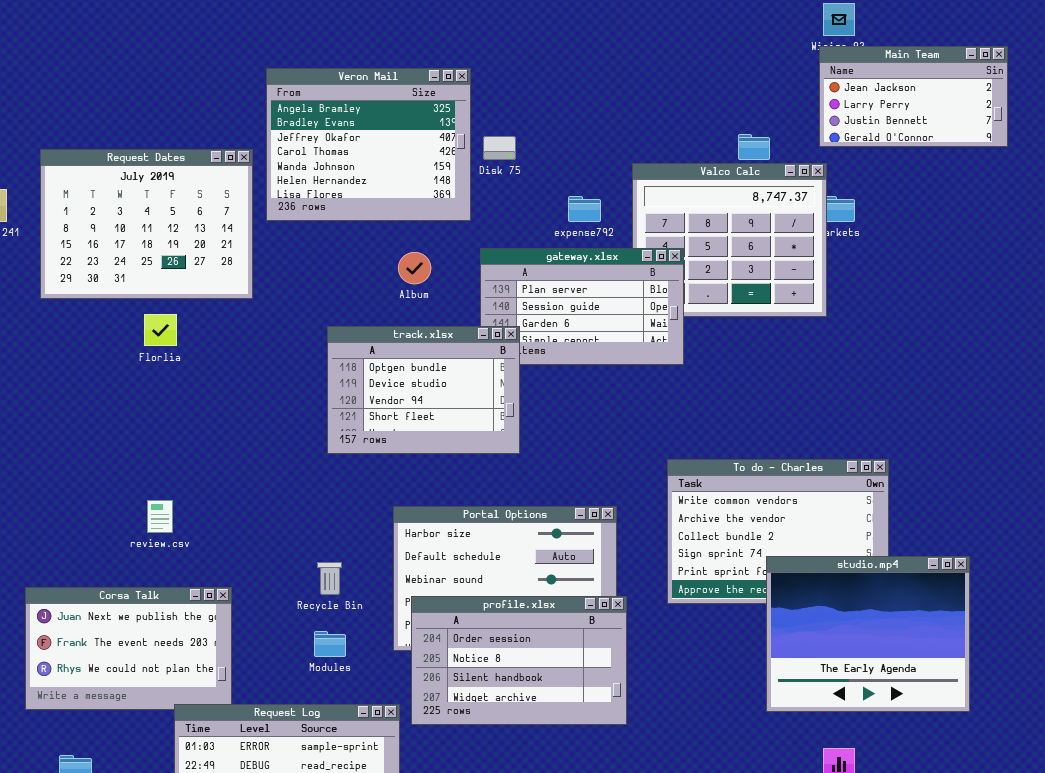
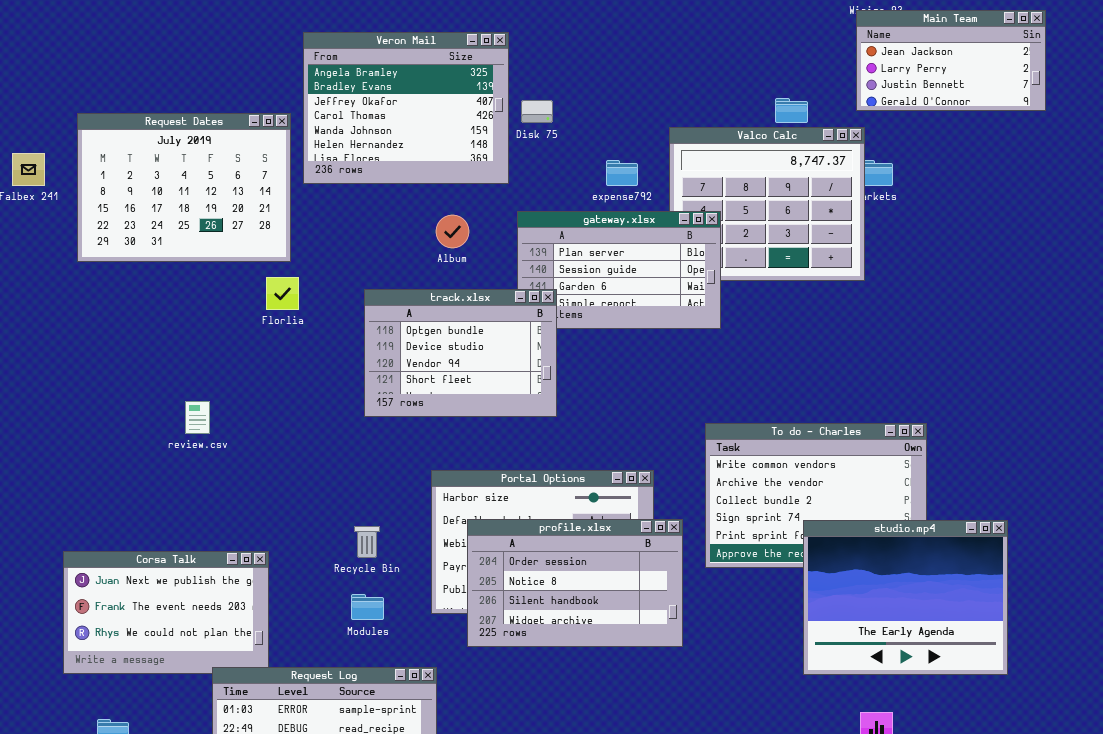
Florlia: [144,314,177,346] -> [266,277,299,310], moved
review.csv: [147,500,173,533] -> [185,401,210,434], moved
profile.xlsx: [411,596,627,725] -> [467,519,683,647], moved

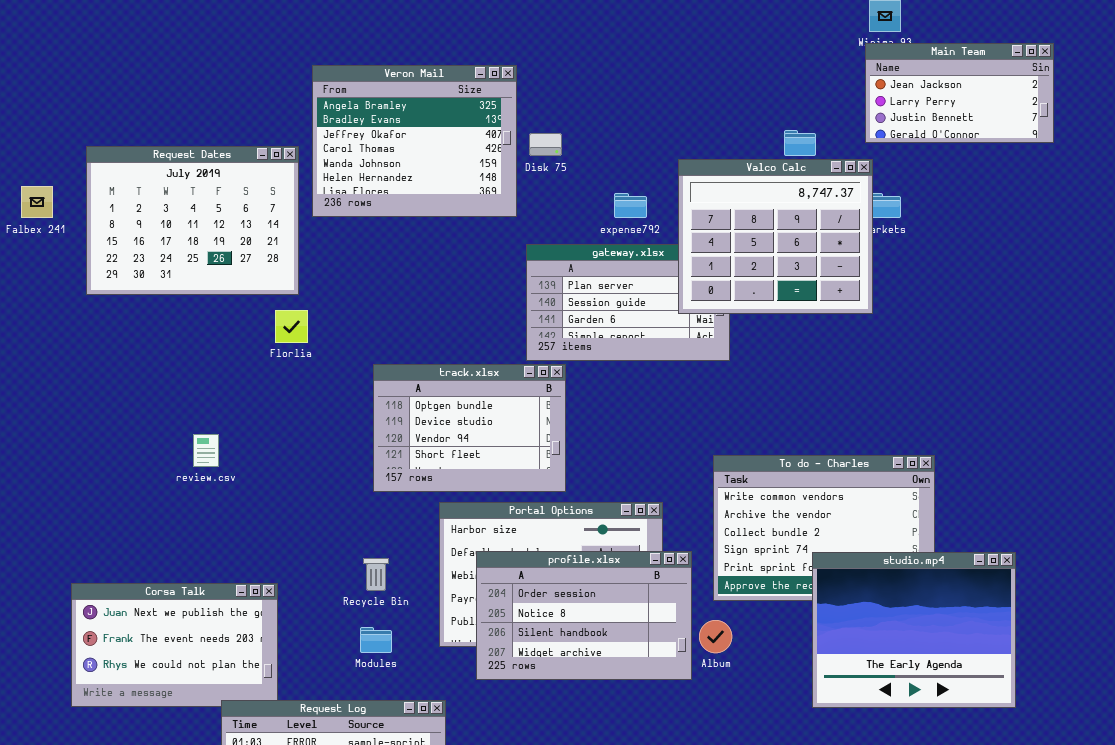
Valco Calc: [669,127,865,281] -> [678,159,873,314], raised
Album: [436,215,469,248] -> [699,620,732,653], moved
track.xlsx: [364,289,557,417] -> [373,364,566,492], moved

